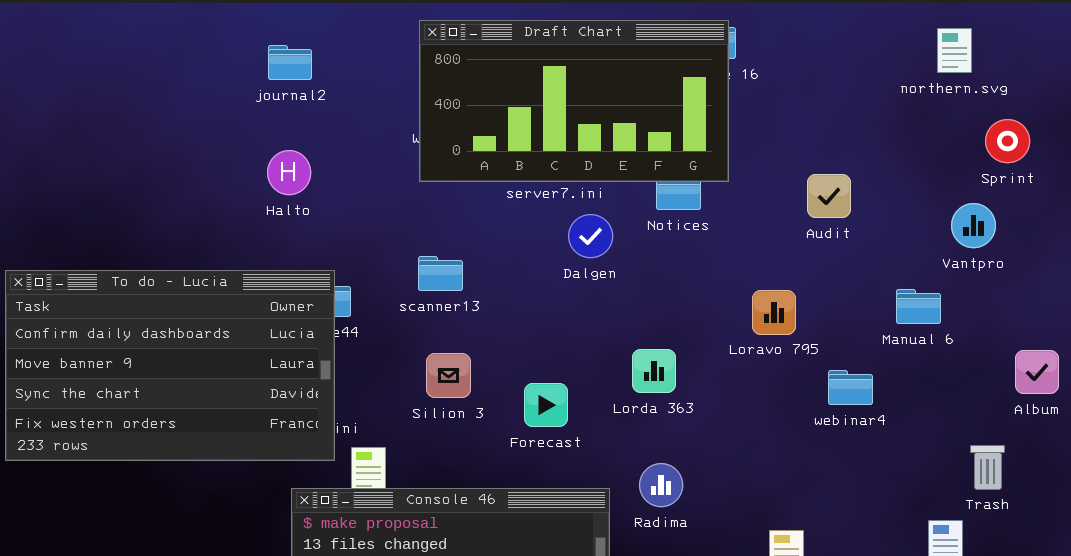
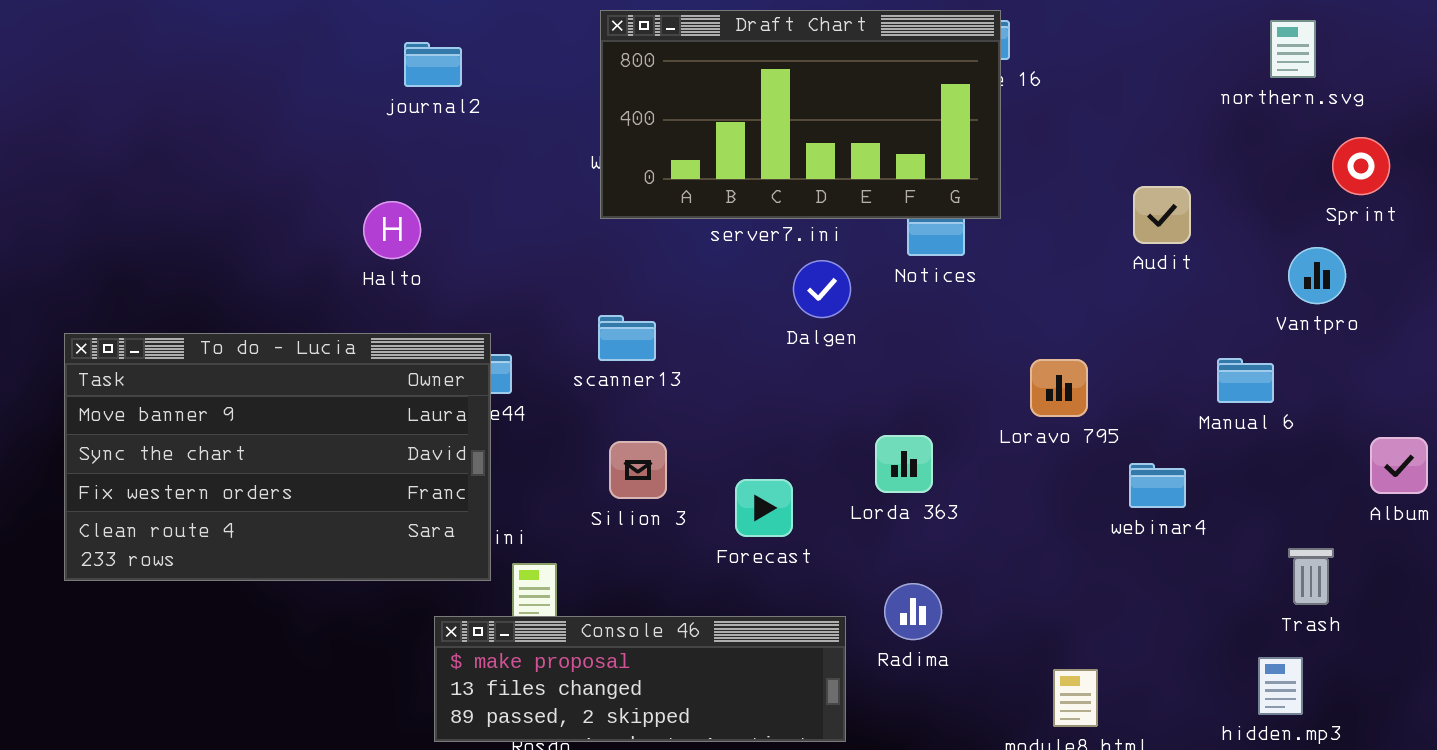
Halto: [267,150,311,195] -> [363,201,421,259], moved
Audit: [807,174,851,218] -> [1133,186,1191,244], moved
To do - Lucia: [5,270,335,461] -> [64,333,491,581], scrolled down 1 row
Trash: [970,445,1005,490] -> [1288,548,1334,605], moved

